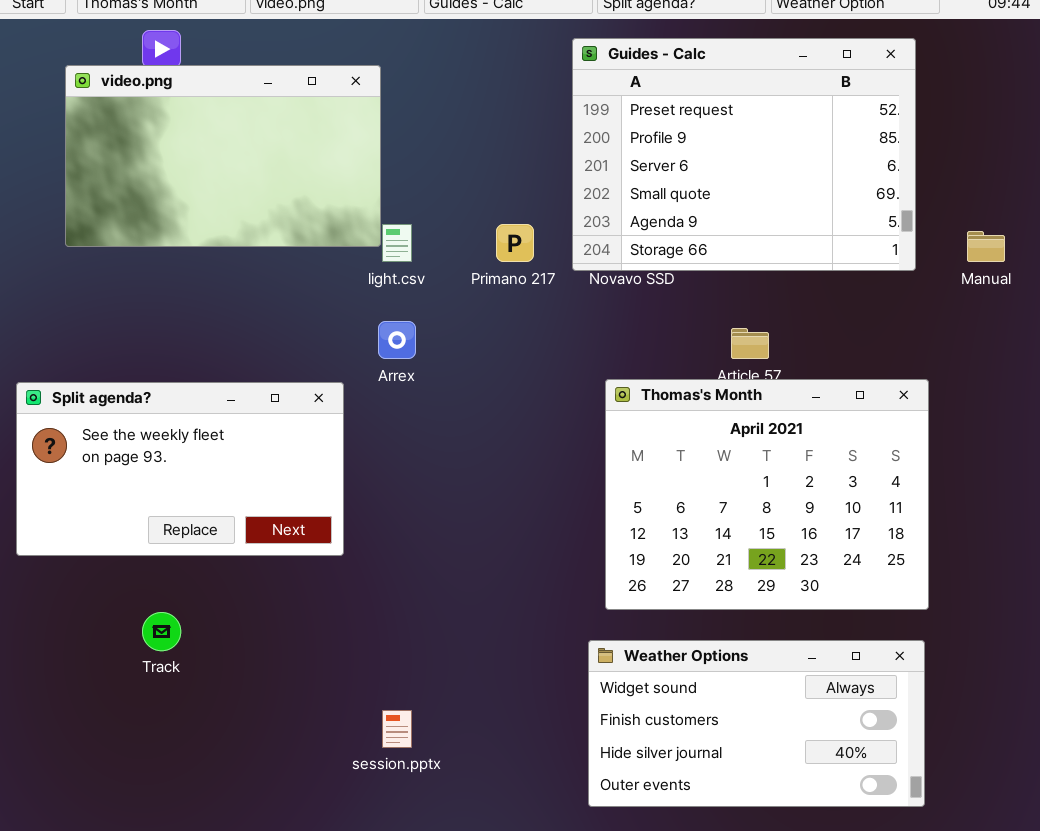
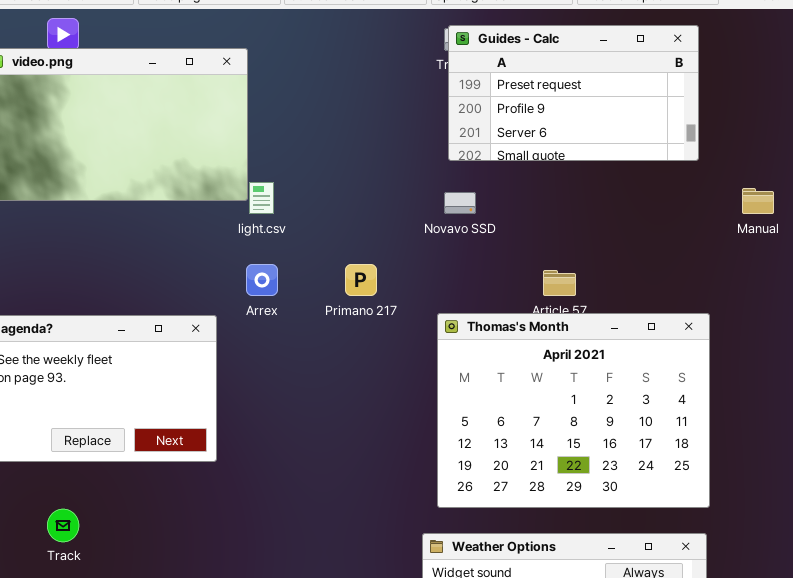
Guides - Calc: [572,38,916,271] -> [448,25,699,161], resized
Primano 217: [496,224,534,262] -> [345,264,377,296], moved

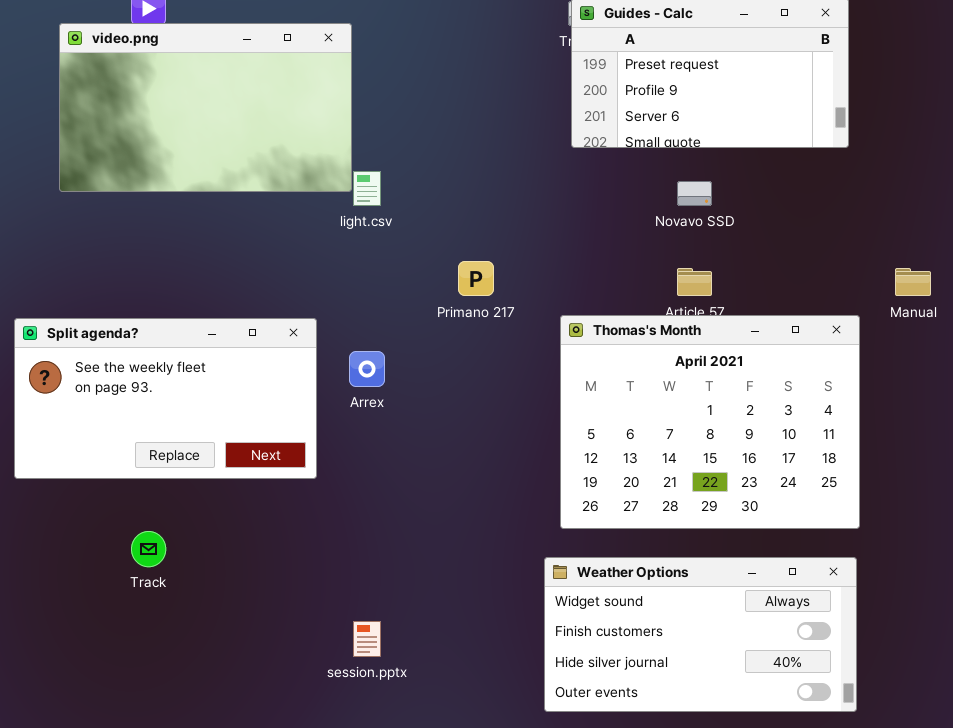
Manual: [742,188,774,214] -> [895,268,931,296], moved
Novavo SSD: [444,192,476,214] -> [677,181,712,206], moved
Arrex: [246,264,278,296] -> [349,351,385,387], moved

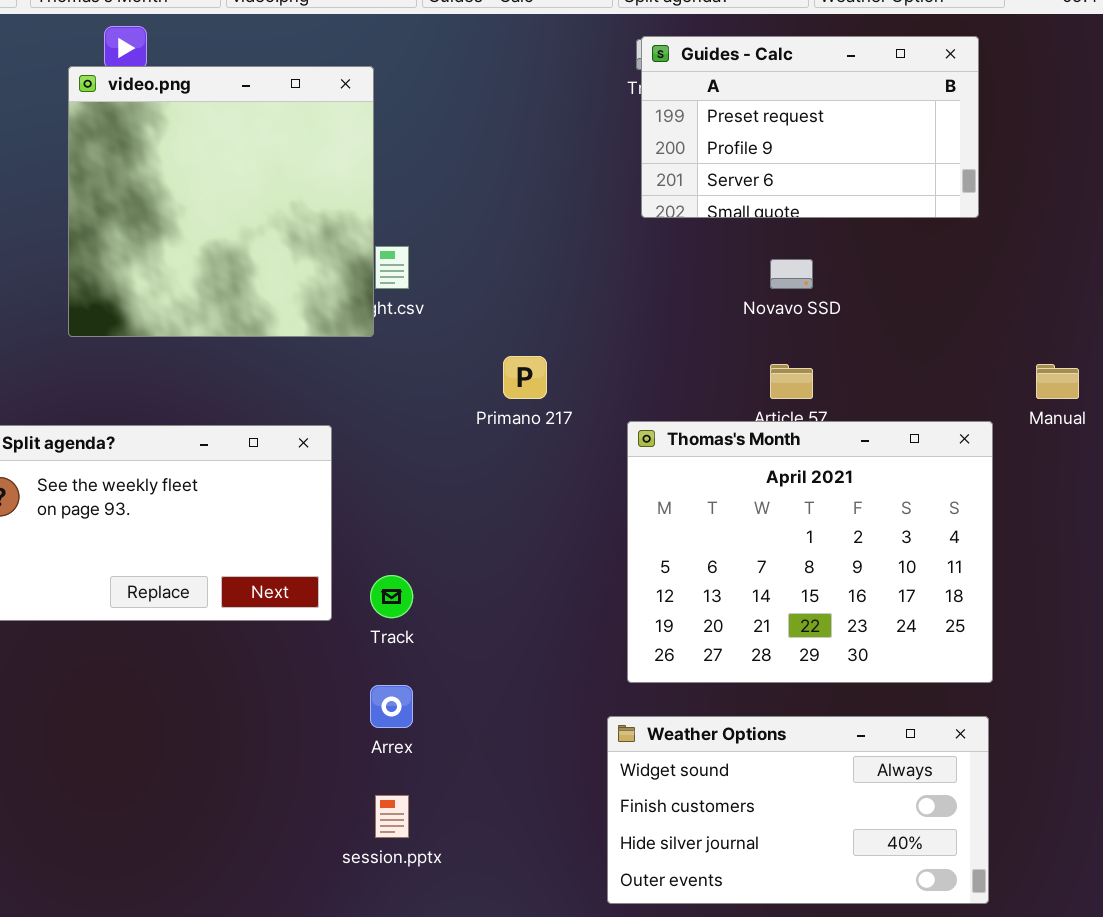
video.png: [59,23,352,192] -> [68,66,374,337], resized
Arrex: [349,351,385,387] -> [370,685,413,728], moved
Track: [131,531,166,567] -> [370,575,413,618], moved

